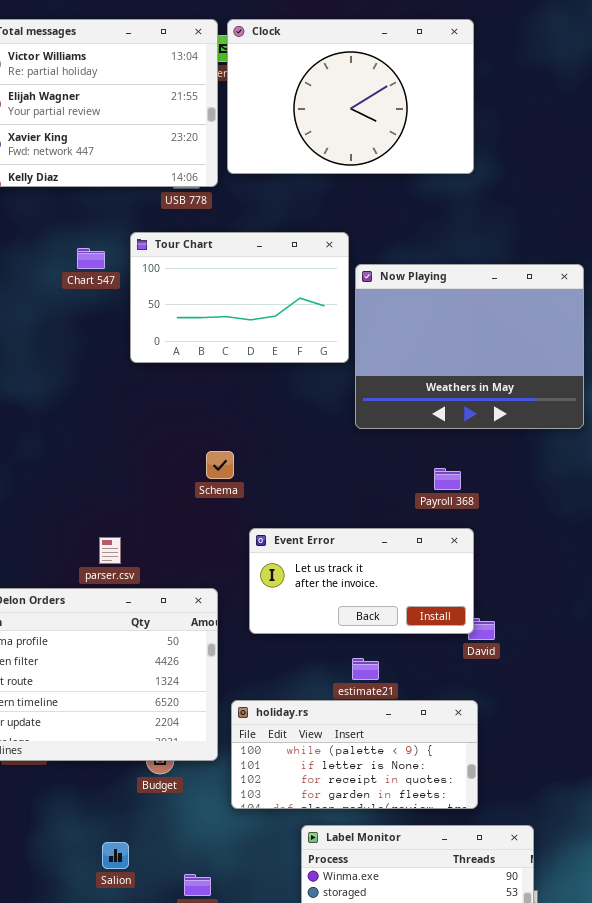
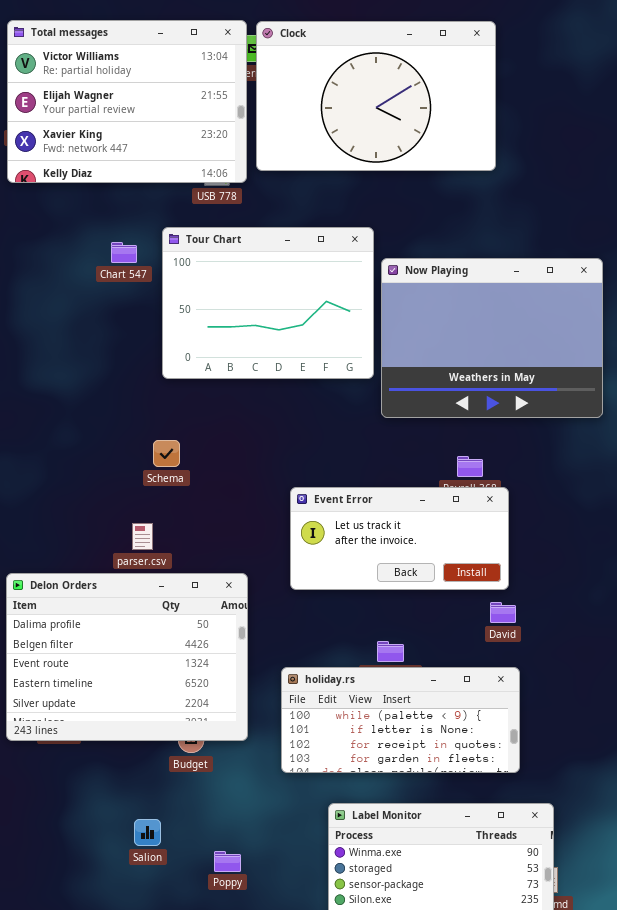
Tour Chart: [130,232,349,363] -> [162,227,374,379], resized
Schema: [206,451,234,479] -> [153,440,180,467], moved
Event Error: [249,528,474,634] -> [290,487,509,590], moved
holiday.rs: [231,700,478,809] -> [281,667,520,773], moved

